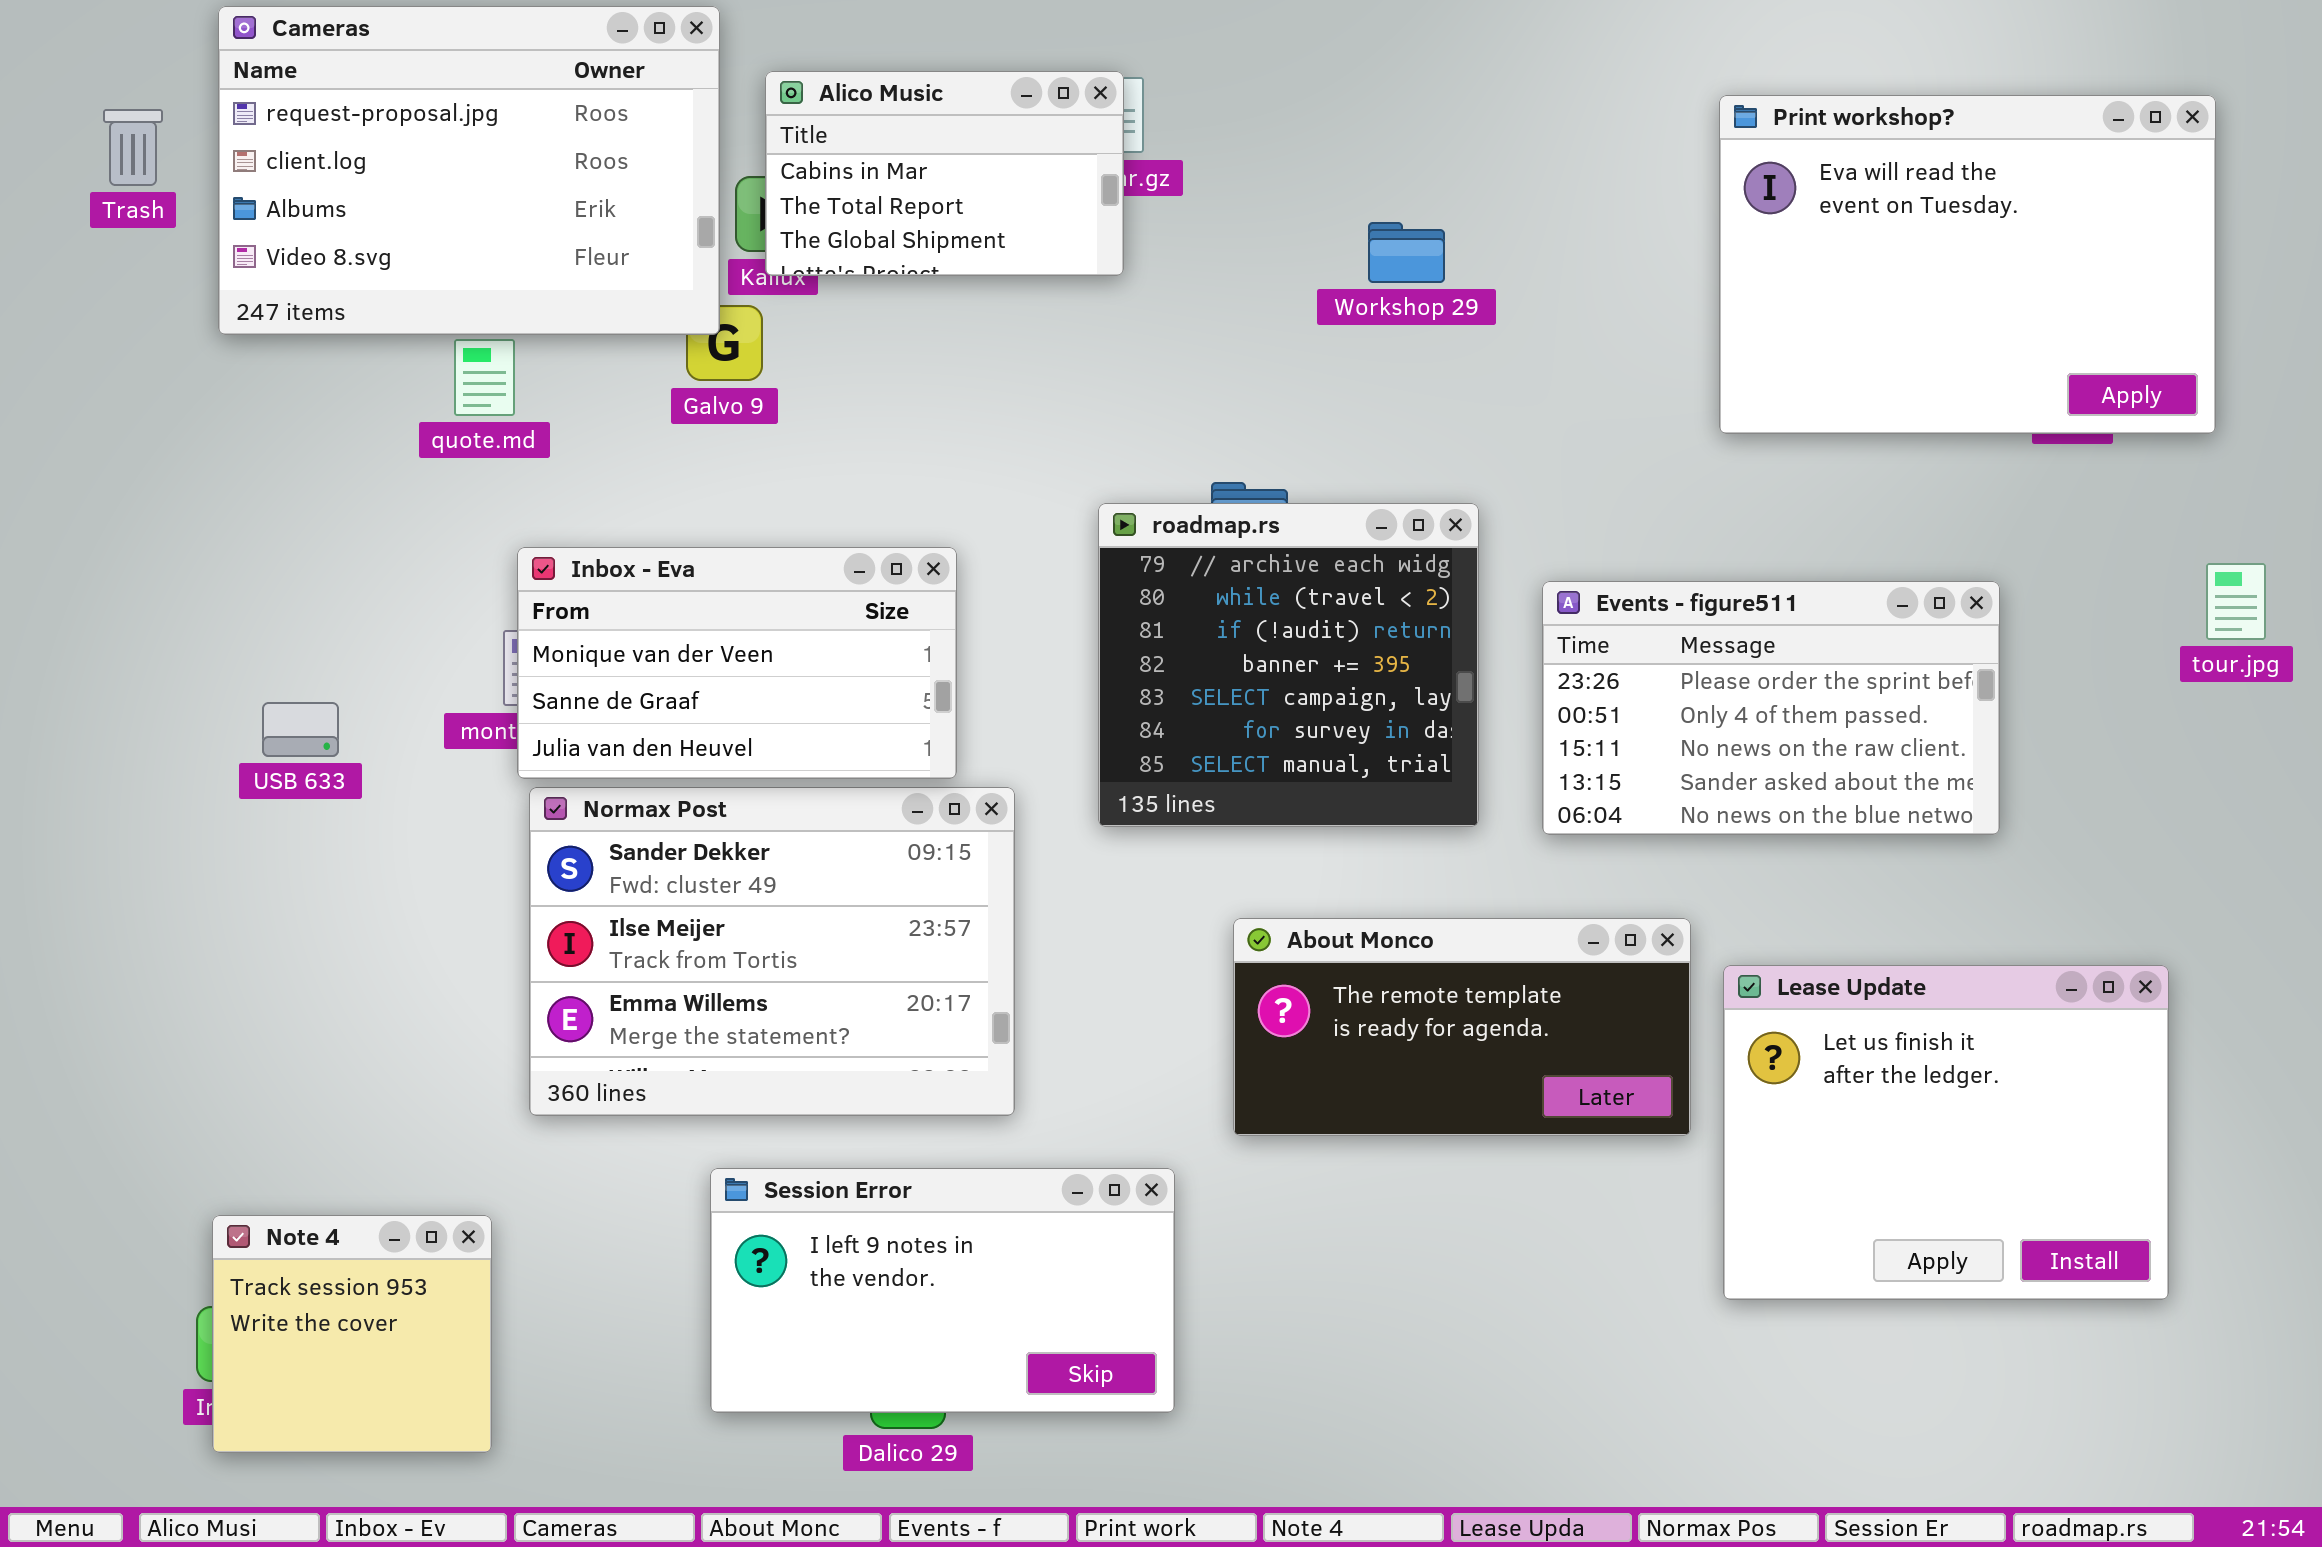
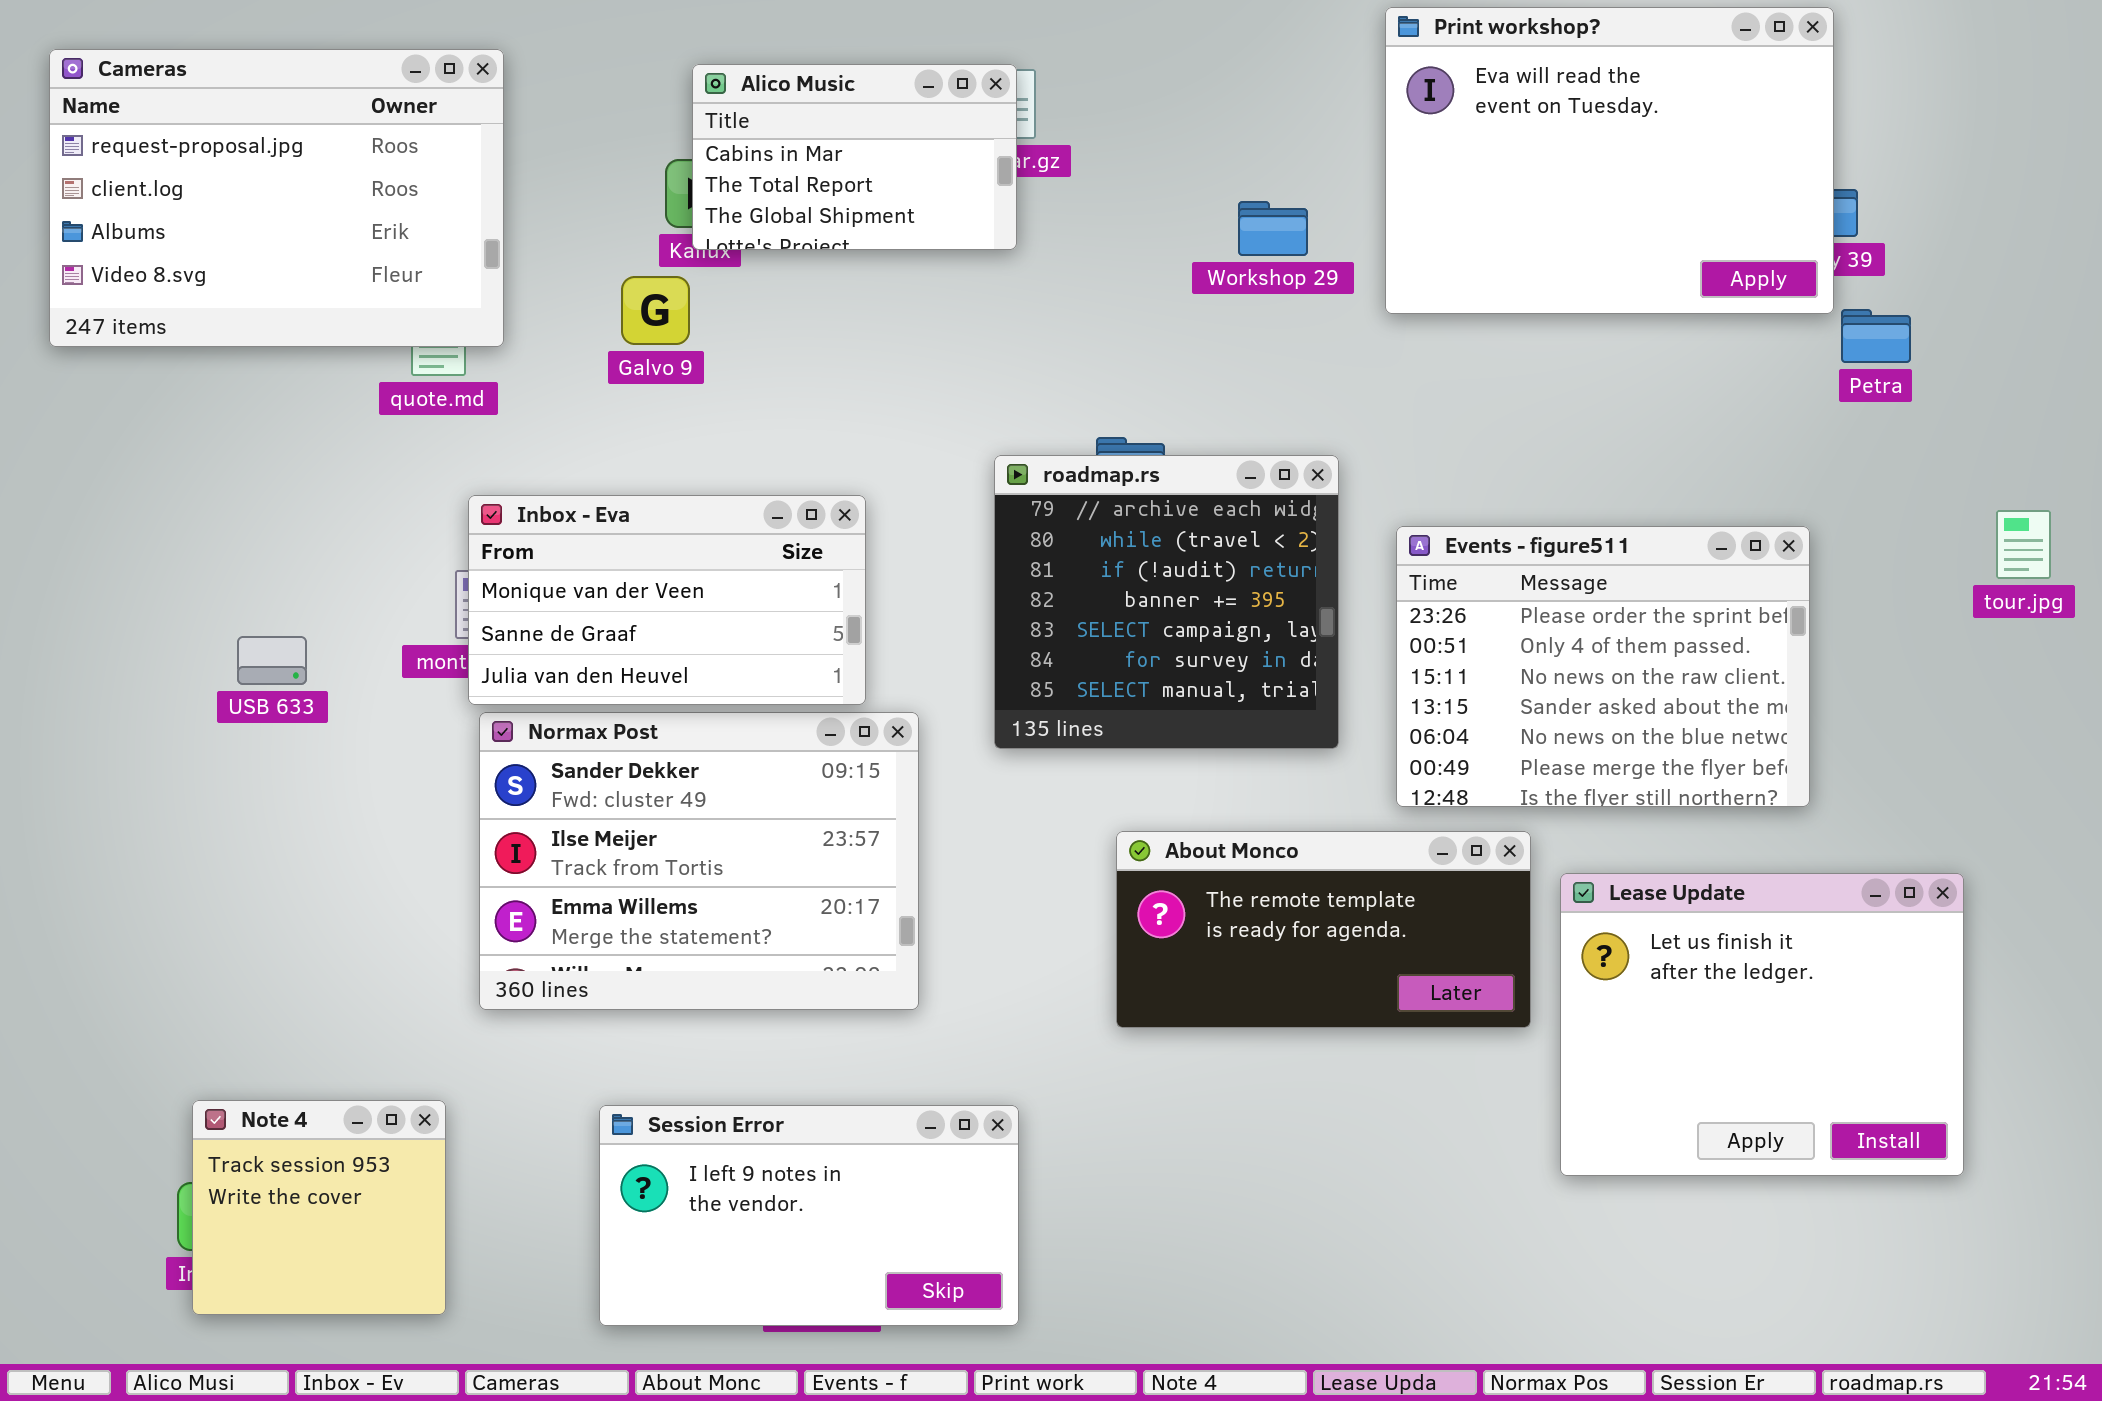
Cameras: [218,6,720,335] -> [49,49,504,347], moved
Print workshop?: [1719,95,2216,434] -> [1385,7,1834,314], moved
Events - figure511: [1542,581,2000,835] -> [1396,526,1810,807], resized
Session Error: [710,1168,1175,1413] -> [599,1105,1019,1326], moved

